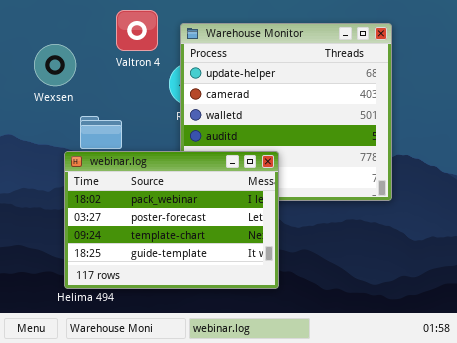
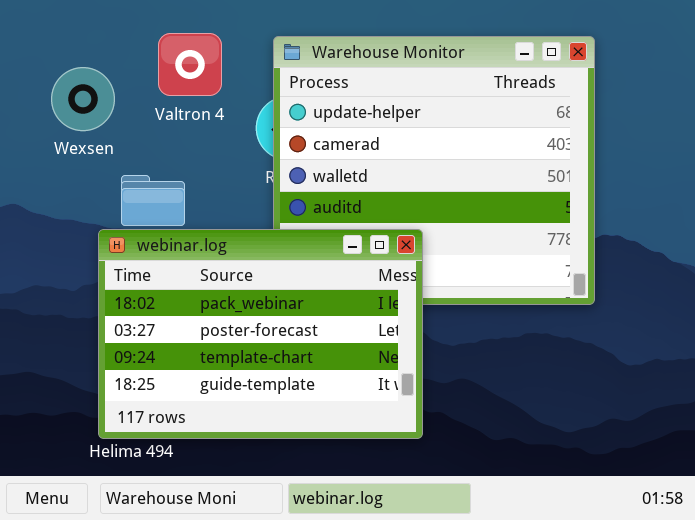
Valtron 4: [116,10,158,51] -> [158,33,222,96], moved

